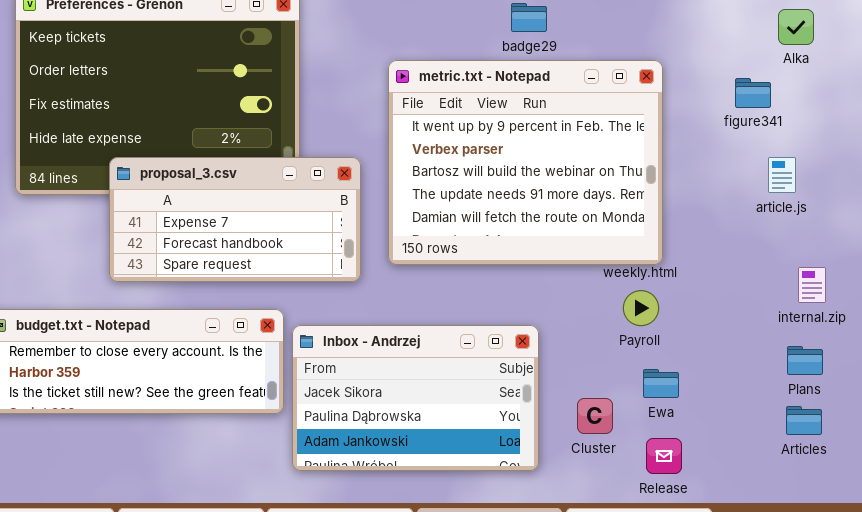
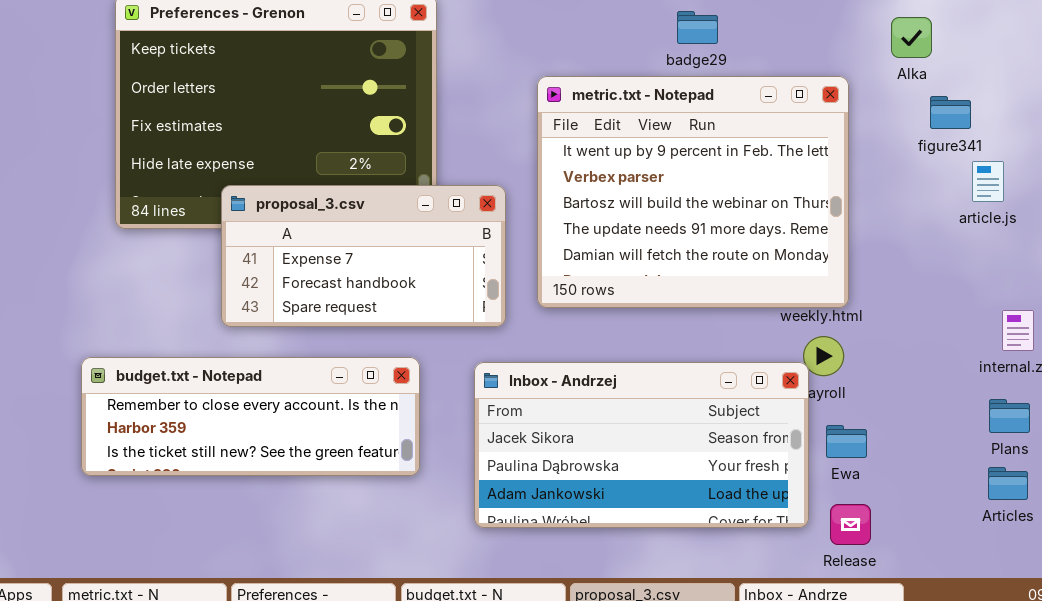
Alka: [778,9,814,45] -> [891,17,932,58], moved
article.js: [768,157,796,193] -> [972,161,1004,202], moved
Inbox - Andrzej: [292,325,539,471] -> [474,362,809,528], moved, resized

